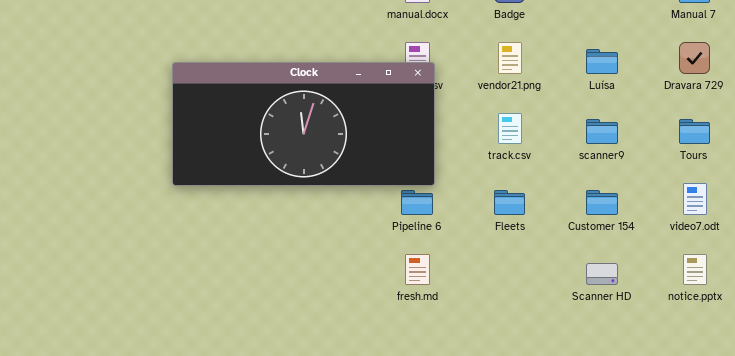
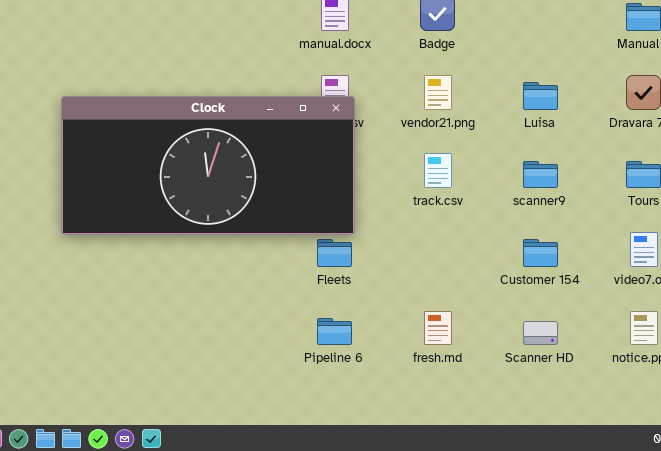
Pipeline 6: [401,190,433,215] -> [317,318,352,345], moved
Fleets: [494,190,525,215] -> [317,239,352,267], moved
fresh.md: [405,254,430,285] -> [424,311,452,345], moved

